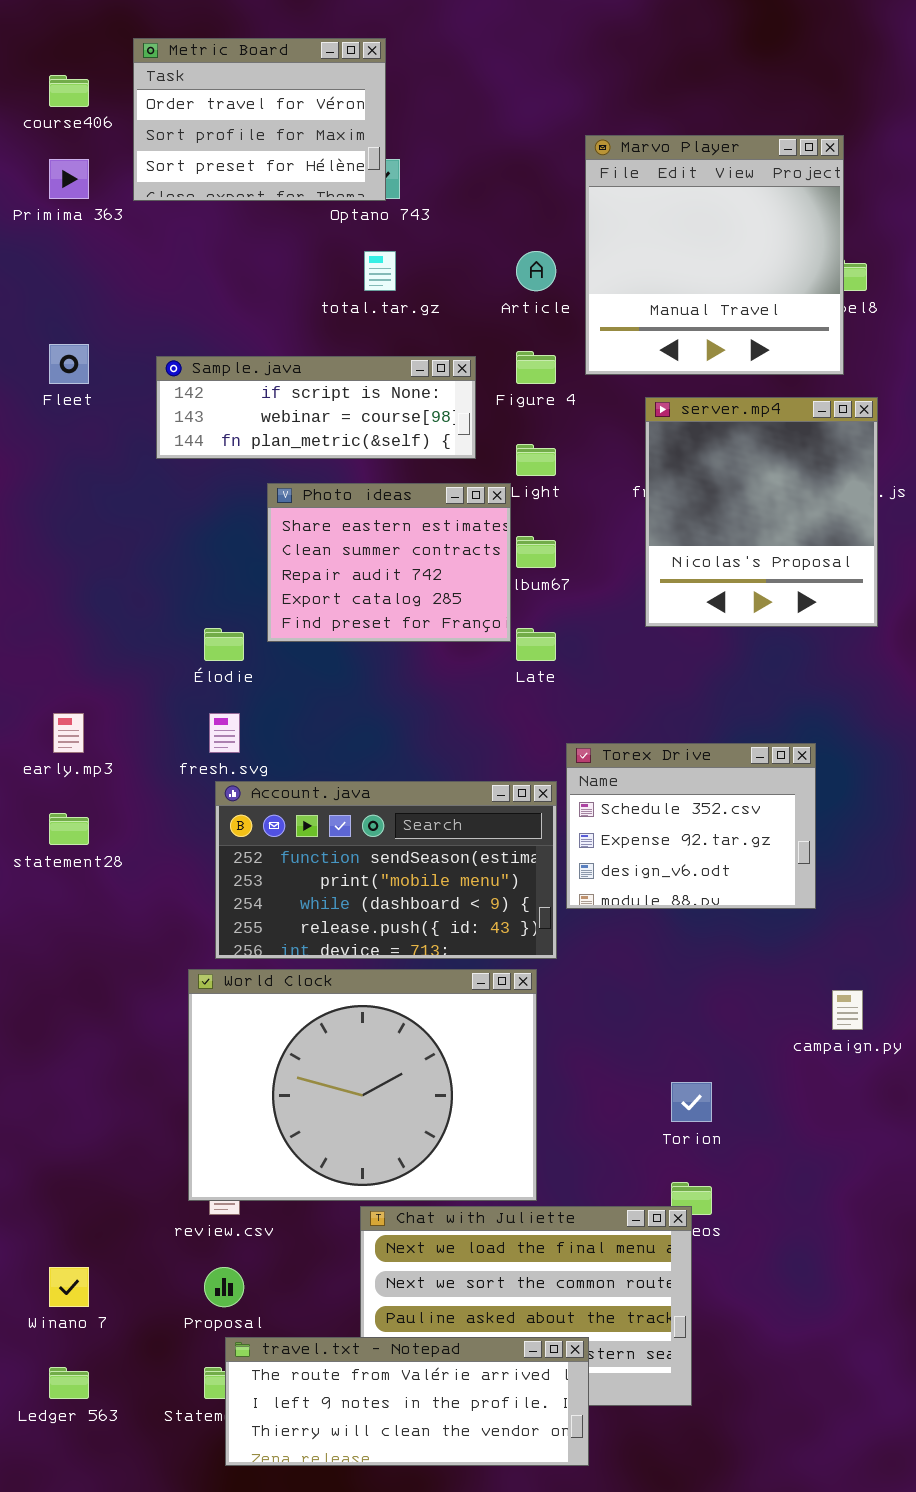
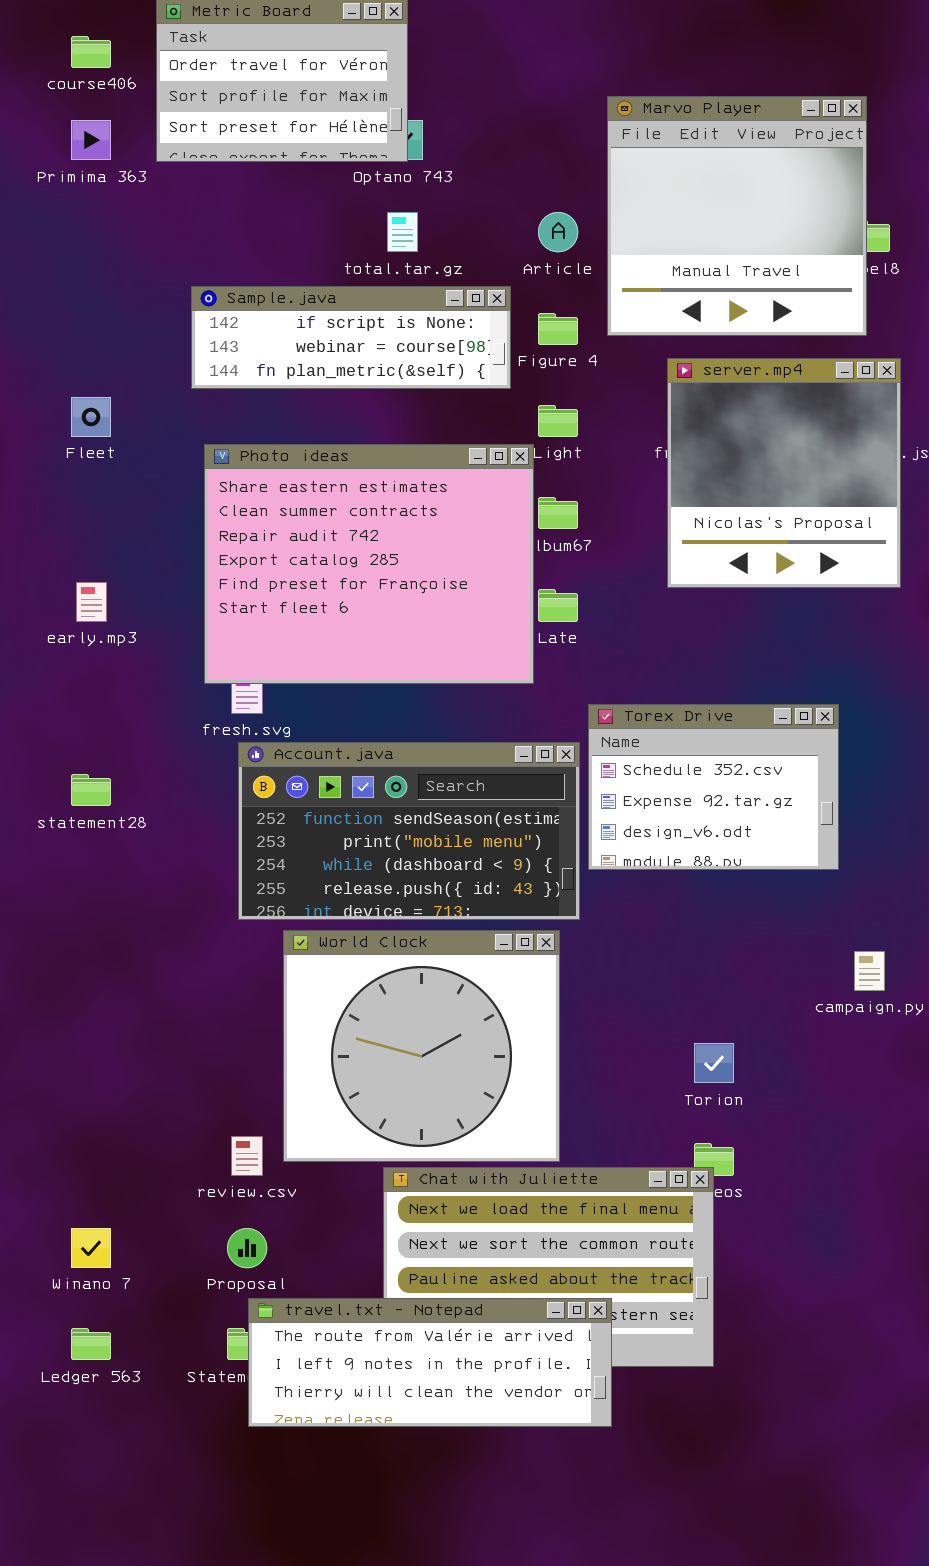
Fleet: [49,344,89,384] -> [71,397,111,437], moved
Sample.java: [156,356,476,459] -> [191,286,511,389], moved
Photo ideas: [267,483,511,642] -> [204,444,534,684], resized
early.mp3: [53,713,84,753] -> [76,582,107,622], moved
World Clock: [188,969,537,1201] -> [283,930,560,1162], resized

